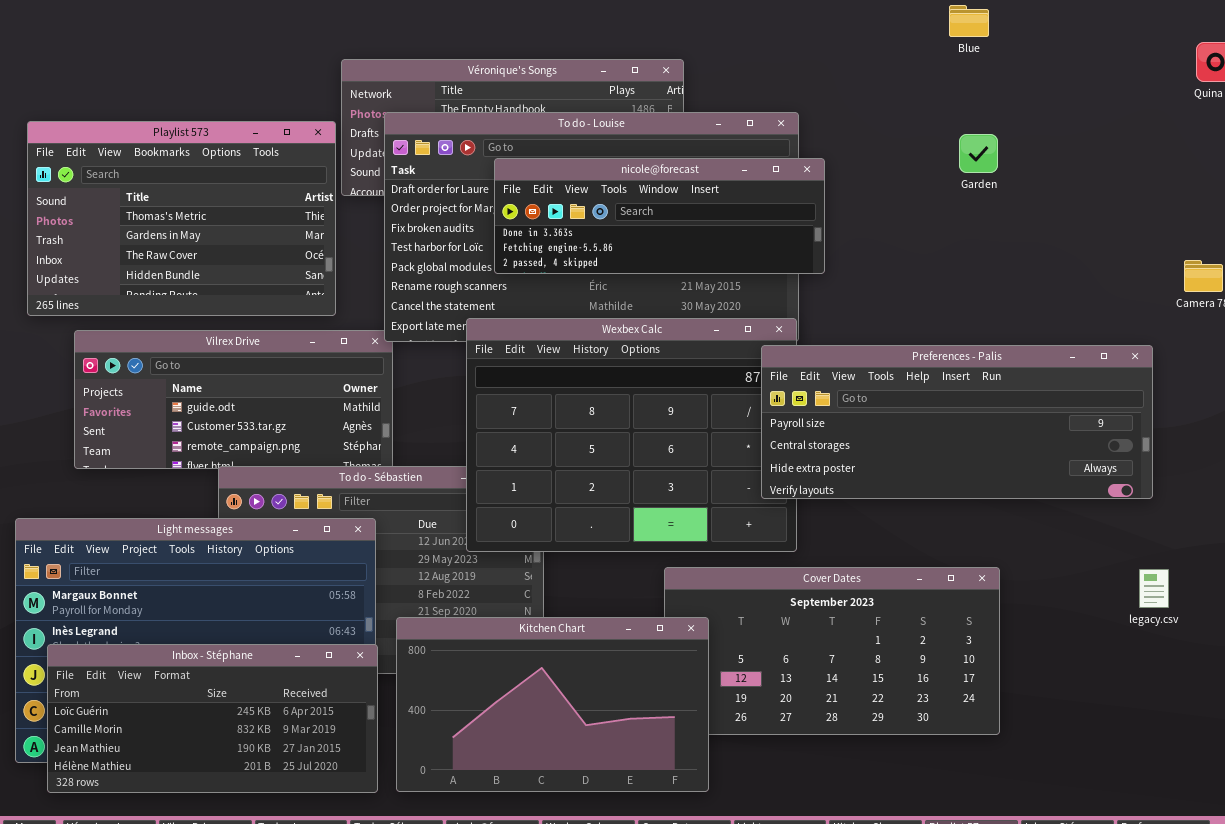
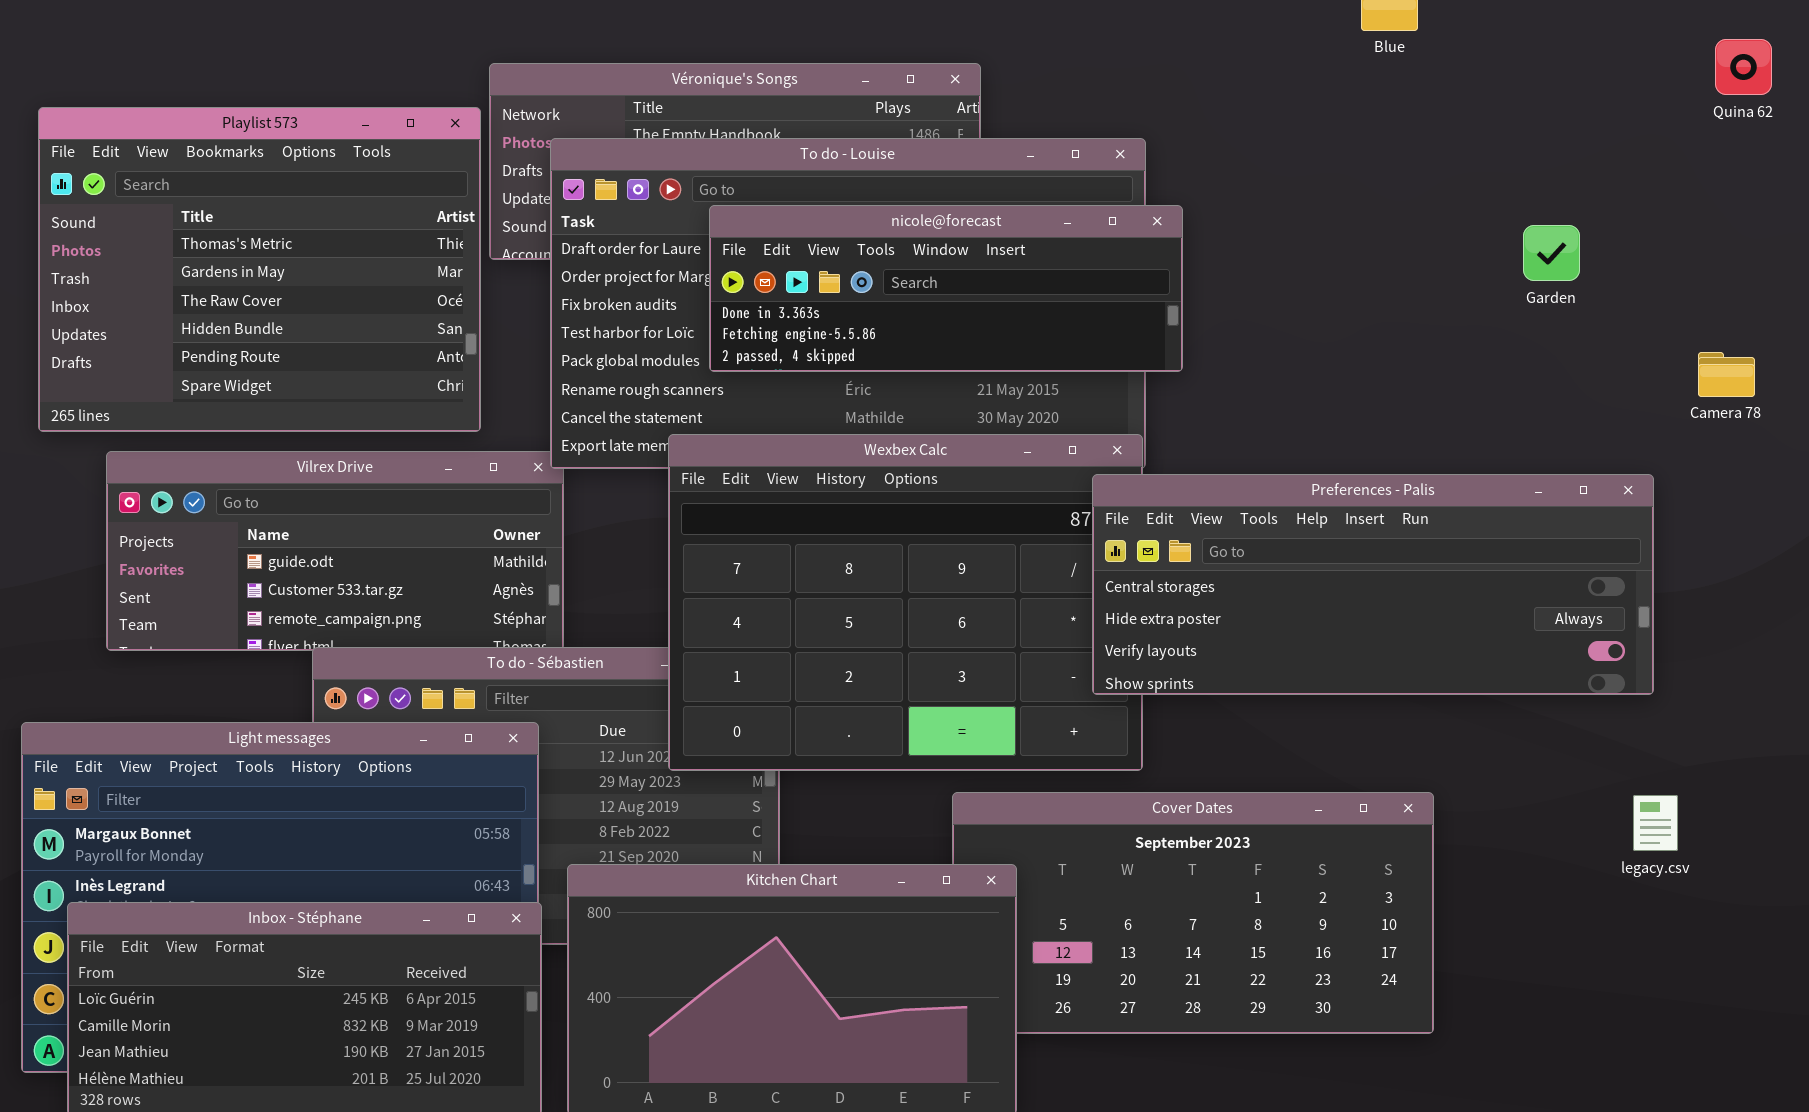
Playlist 573: [27,121,336,316] -> [38,107,481,432], resized
Garden: [959,134,998,173] -> [1523,225,1580,281], moved
Preferences - Palis: [761,345,1153,499] -> [1092,474,1654,695], scrolled down 1 row

